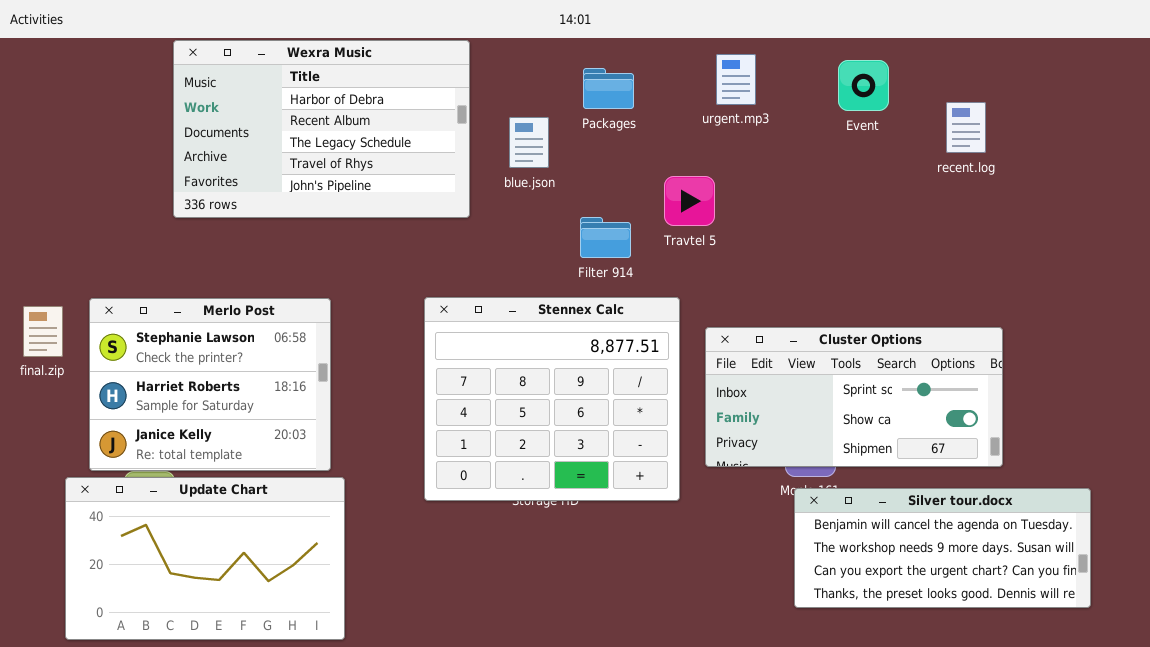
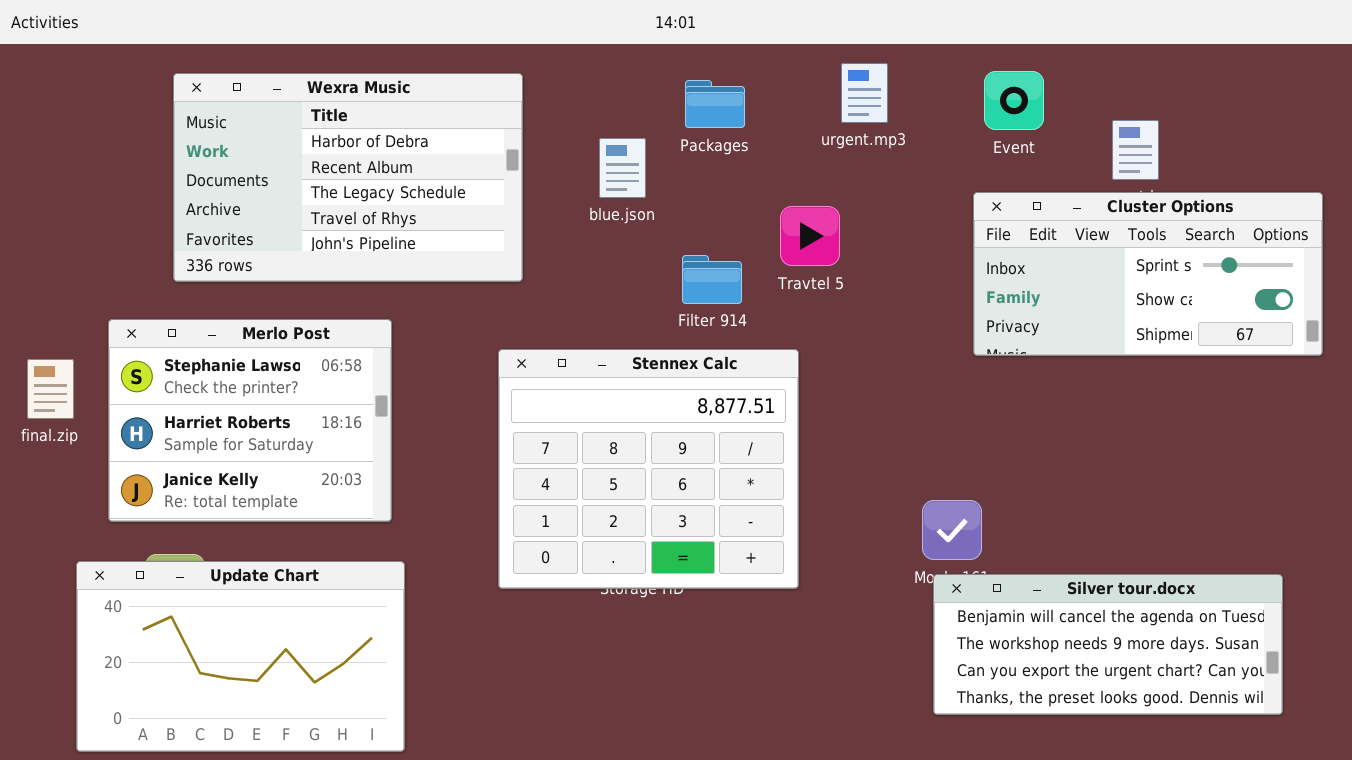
Wexra Music: [173,40,470,218] -> [173,73,523,282], moved
Merlo Post: [89,298,331,471] -> [108,319,392,522], moved
Cluster Options: [705,327,1003,467] -> [973,192,1323,356], moved

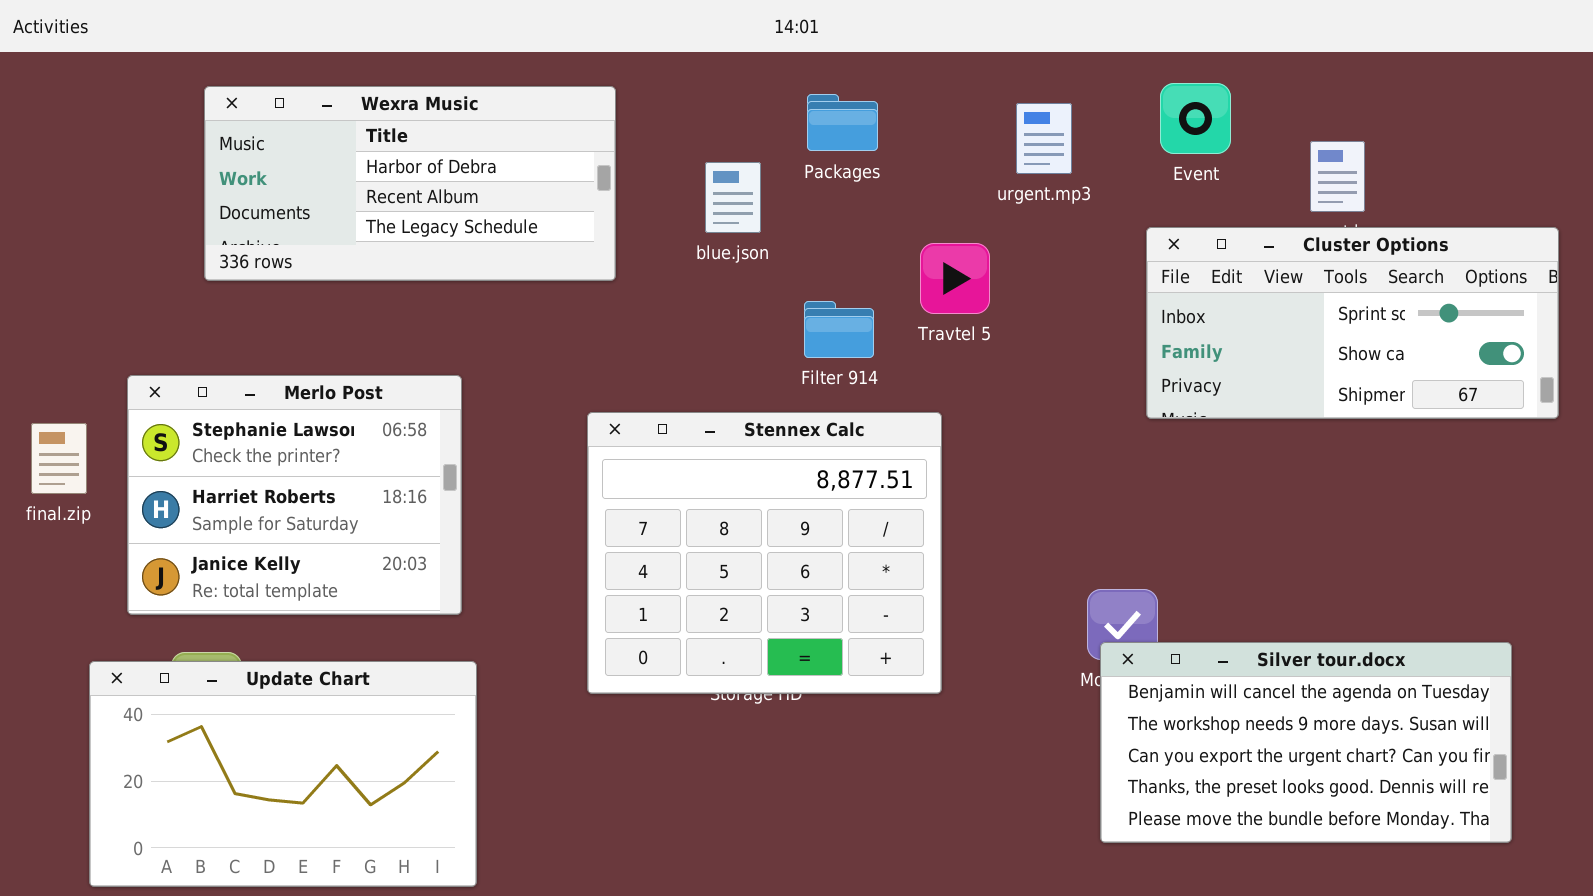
urgent.mp3: [841,63,888,123] -> [1016,103,1072,174], moved
Wexra Music: [173,73,523,282] -> [204,86,616,281], resized
Silver tour.docx: [933,574,1283,715] -> [1100,642,1512,843], resized

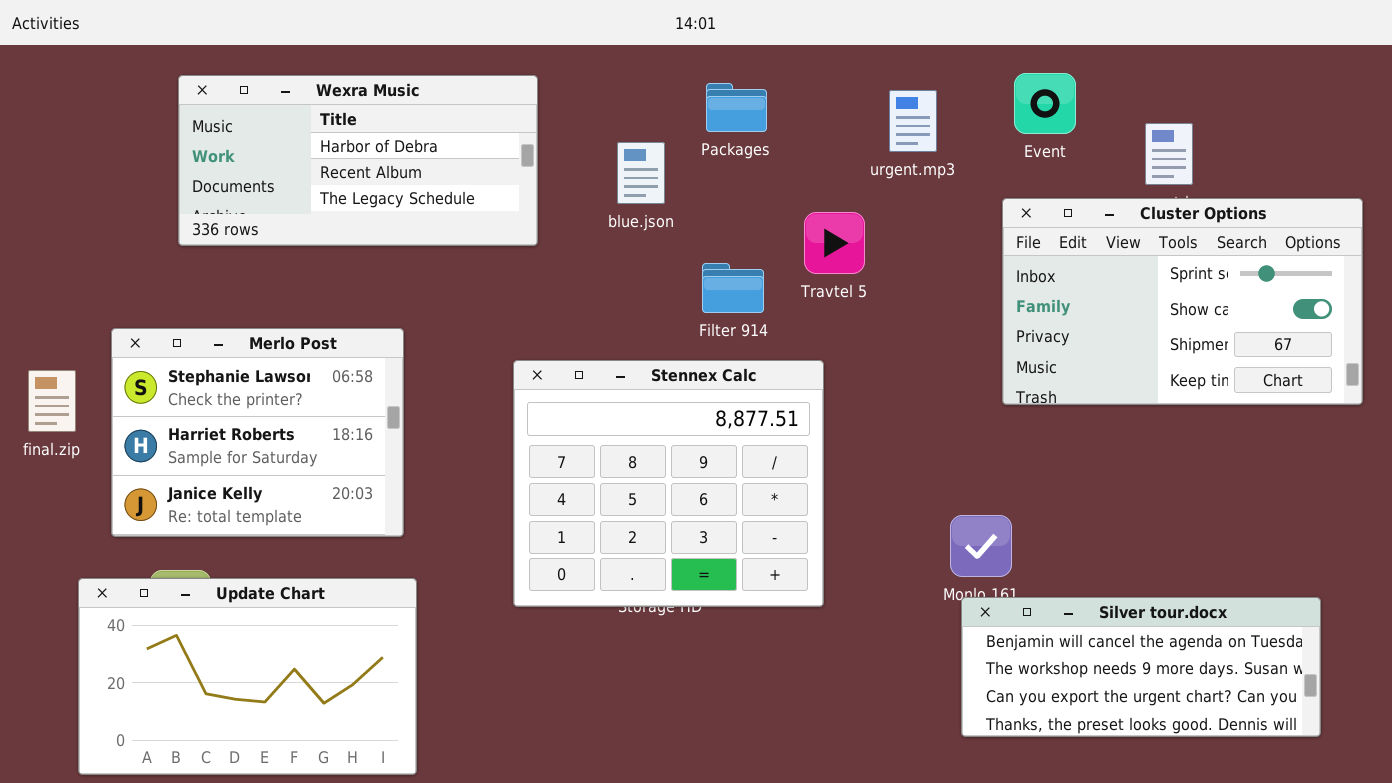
Cluster Options: [1146,227,1559,419] -> [1002,198,1363,405], resized
Silver tour.docx: [1100,642,1512,843] -> [961,597,1321,737], resized

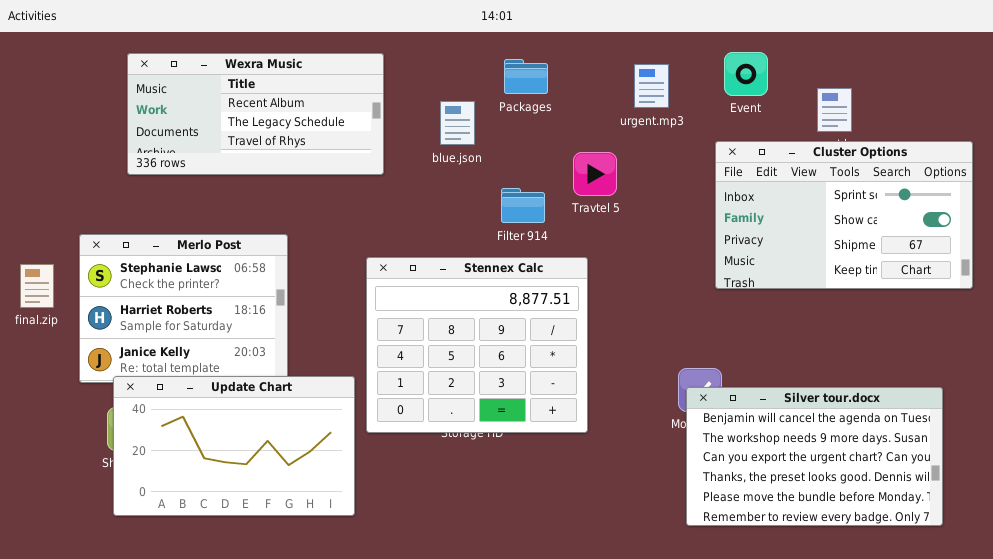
Wexra Music: [178,75,538,246] -> [127,53,384,175], scrolled down 1 row
Update Chart: [78,578,417,775] -> [113,376,355,516], moved
Silver tour.docx: [961,597,1321,737] -> [686,387,943,526], resized

